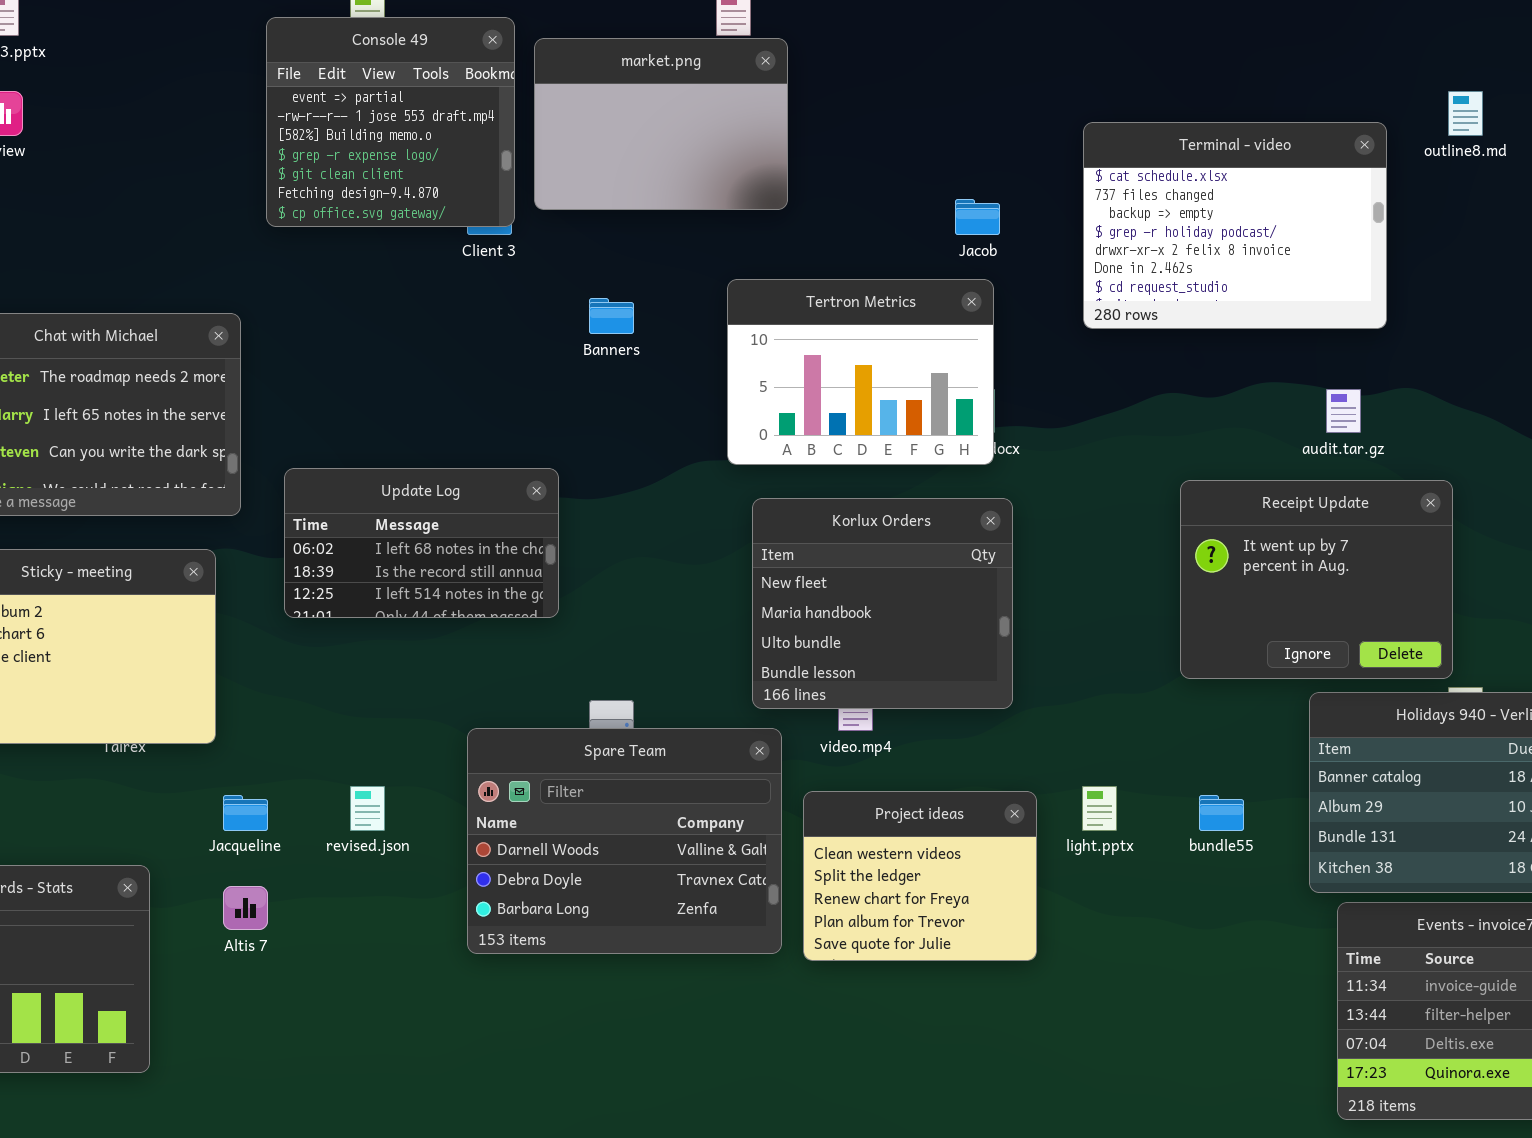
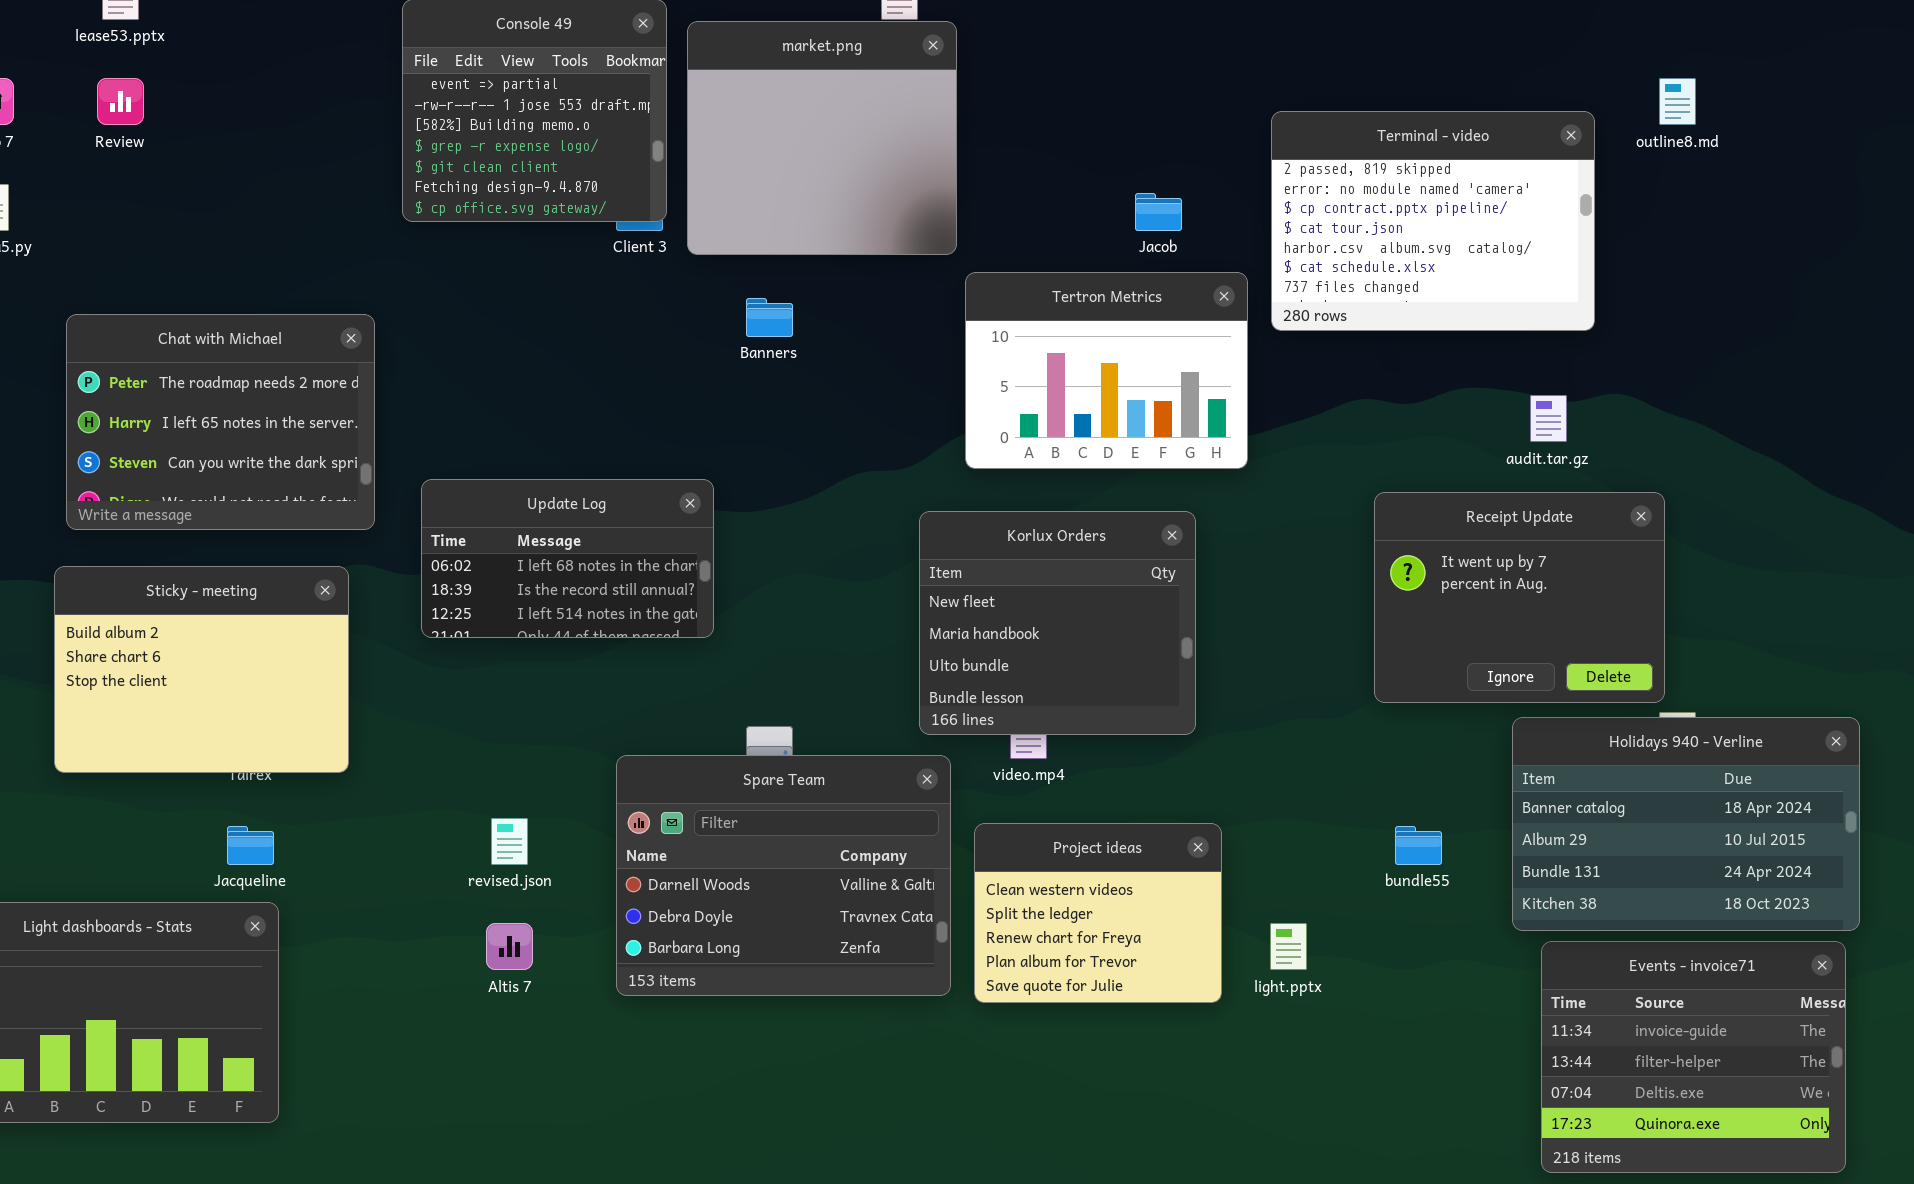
market.png: [534,38,788,210] -> [687,21,957,255], resized
Terminal - video: [1083,122,1387,329] -> [1271,111,1595,331], scrolled up 5 rows
Tertron Metrics: [727,279,994,465] -> [965,272,1248,469], moved
light.pptx: [1082,786,1117,831] -> [1270,923,1307,970], moved
Jacqueline: [223,795,268,831] -> [227,826,274,865], moved
Altis 7: [223,886,268,930] -> [486,923,533,970], moved

